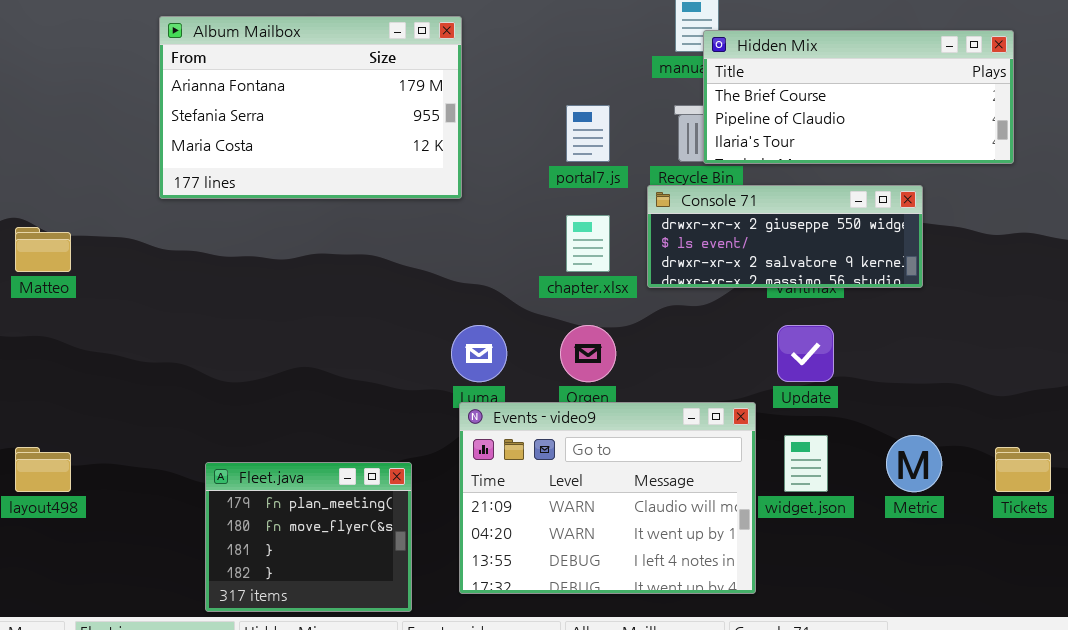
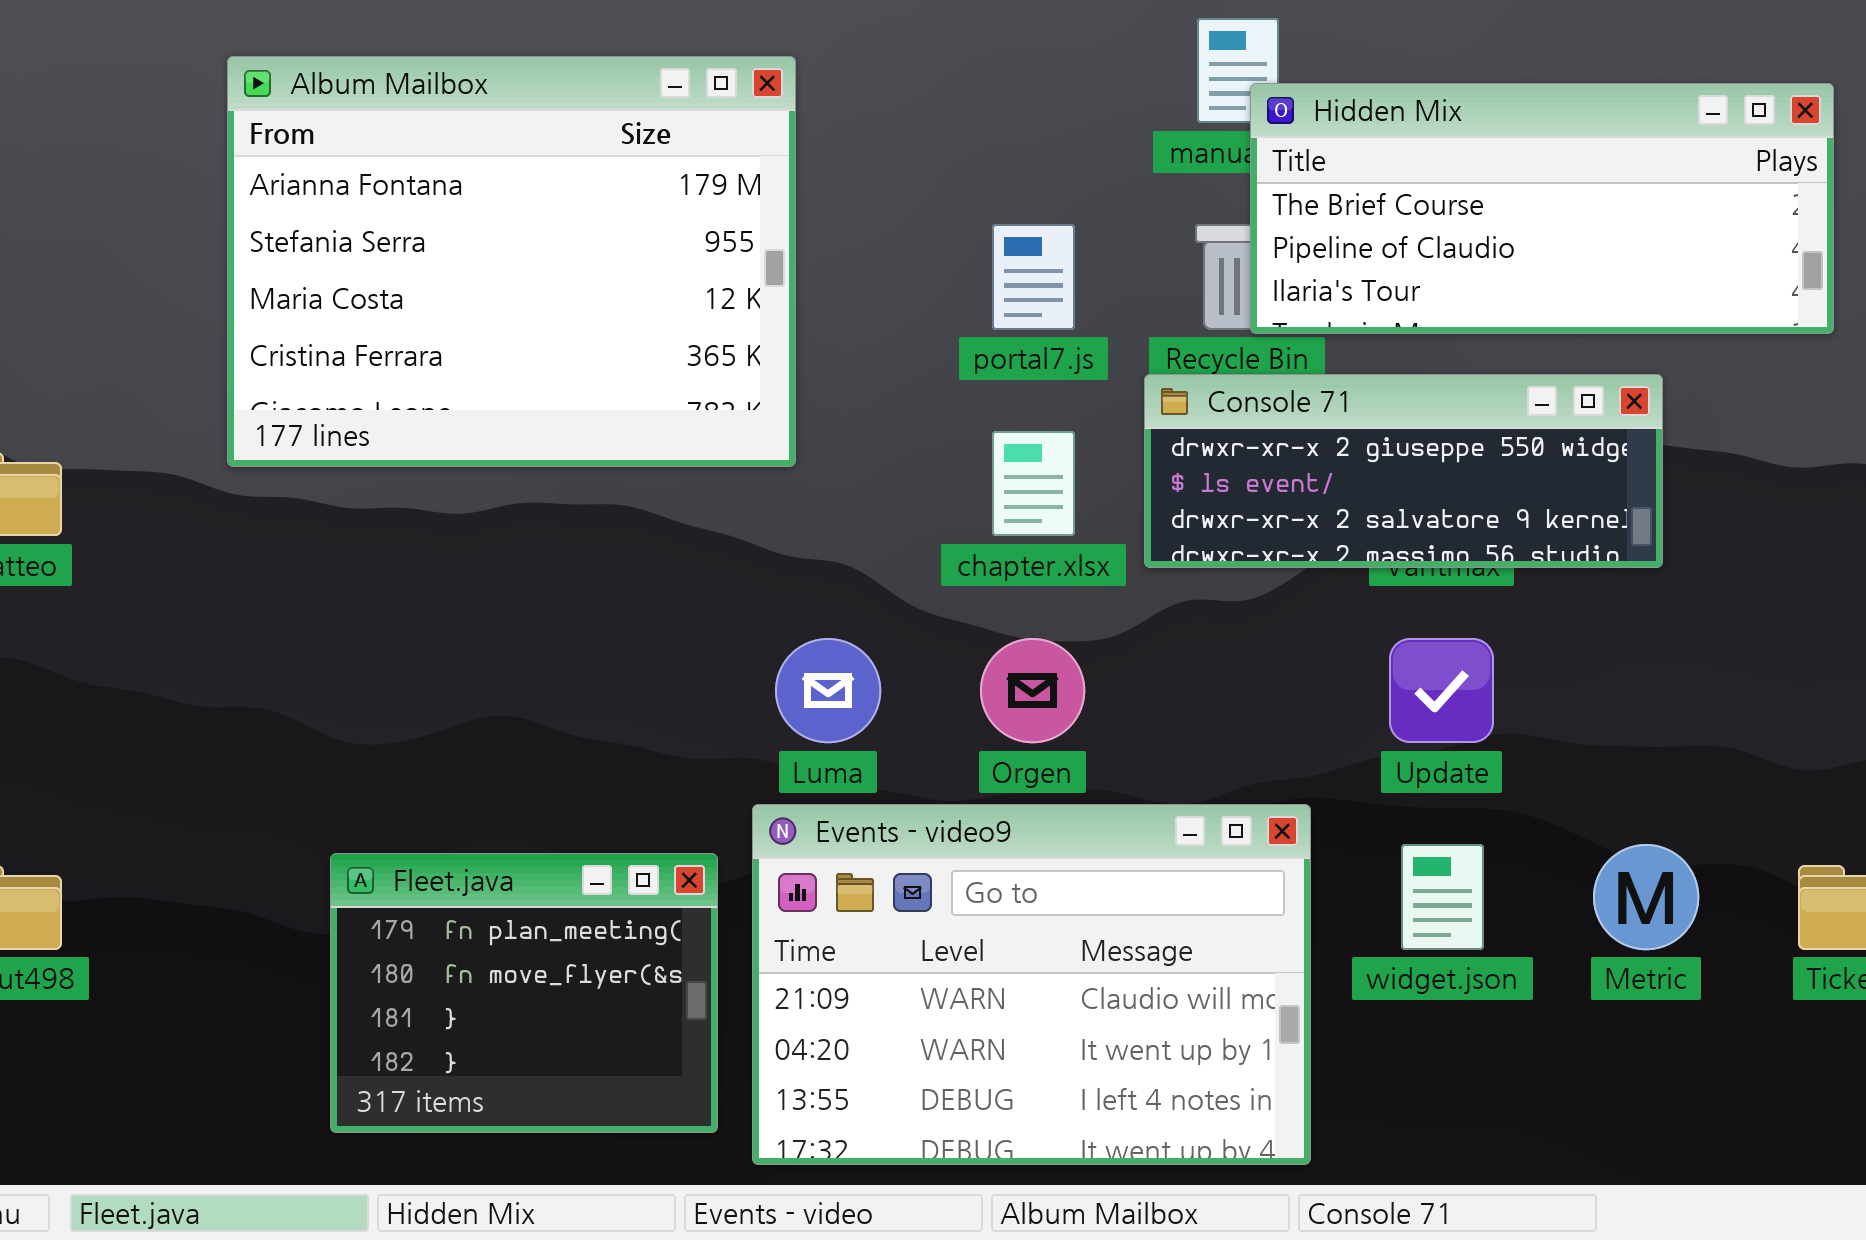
Album Mailbox: [159,16,462,199] -> [227,56,796,467], resized
Events - video9: [459,402,756,594] -> [752,804,1311,1165], moved
Fleet.java: [205,462,412,612] -> [330,853,718,1133], moved

